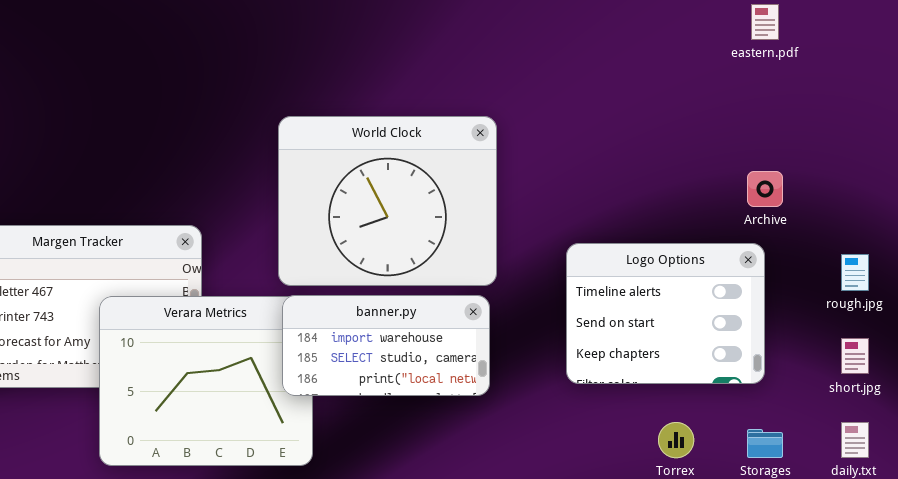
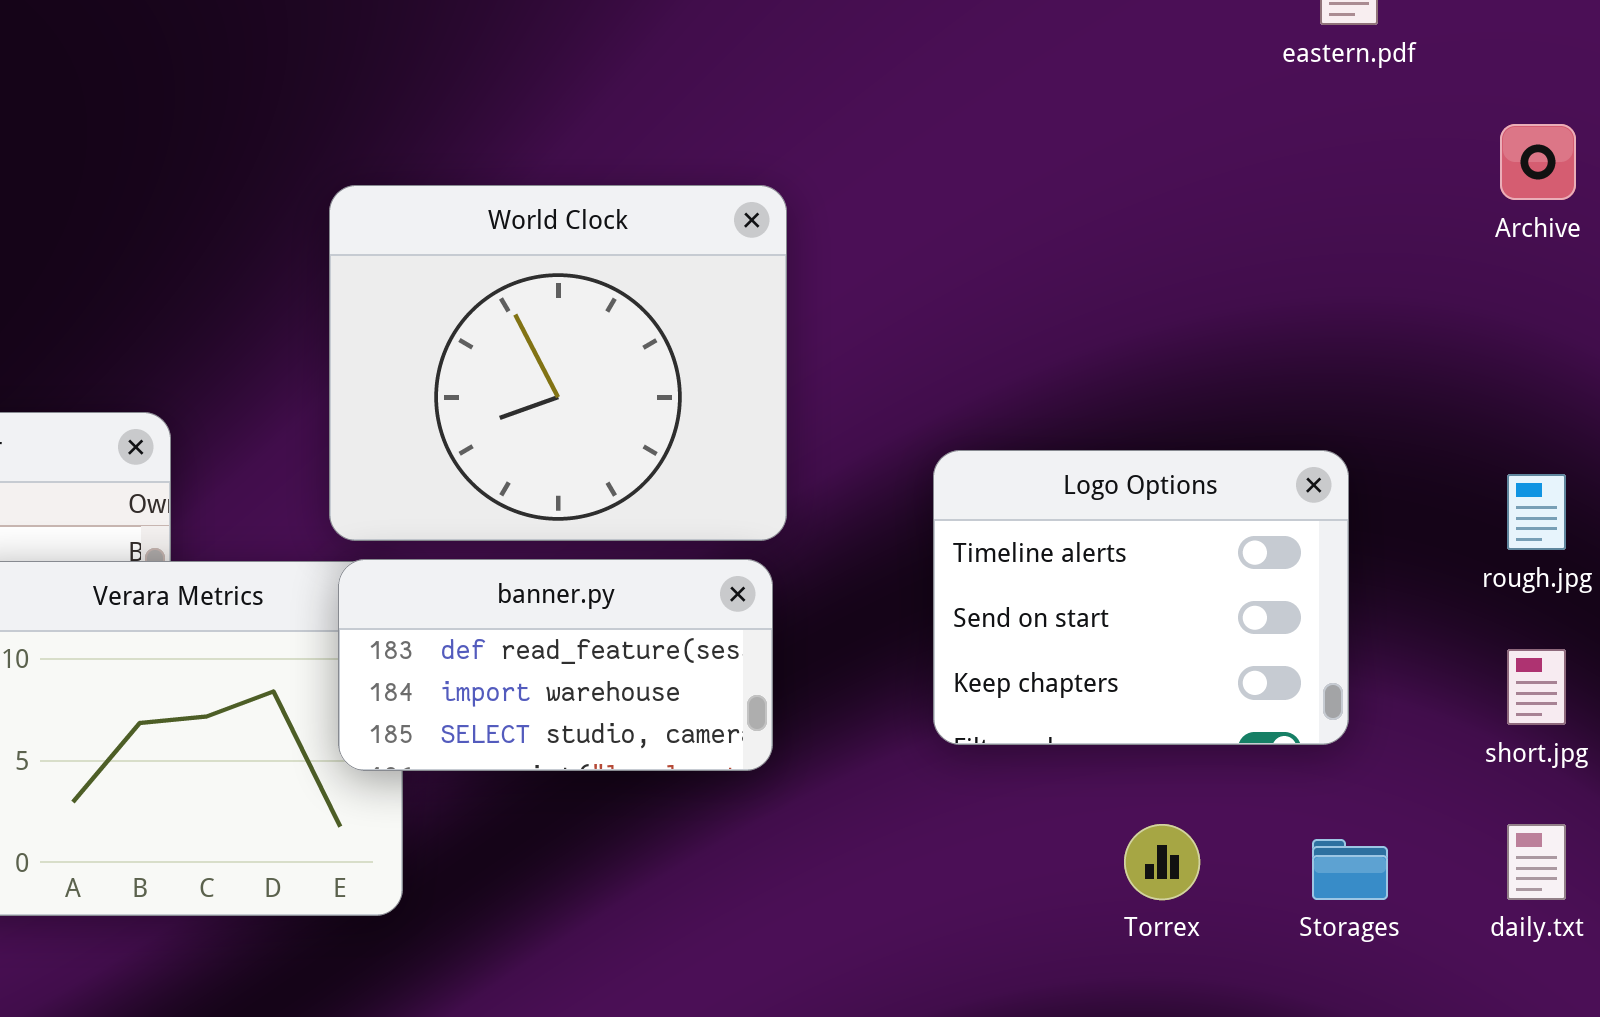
Archive: [747,171,783,207] -> [1500,124,1576,200], moved
banner.py: [282,295,490,396] -> [338,559,773,771], scrolled up 1 row

